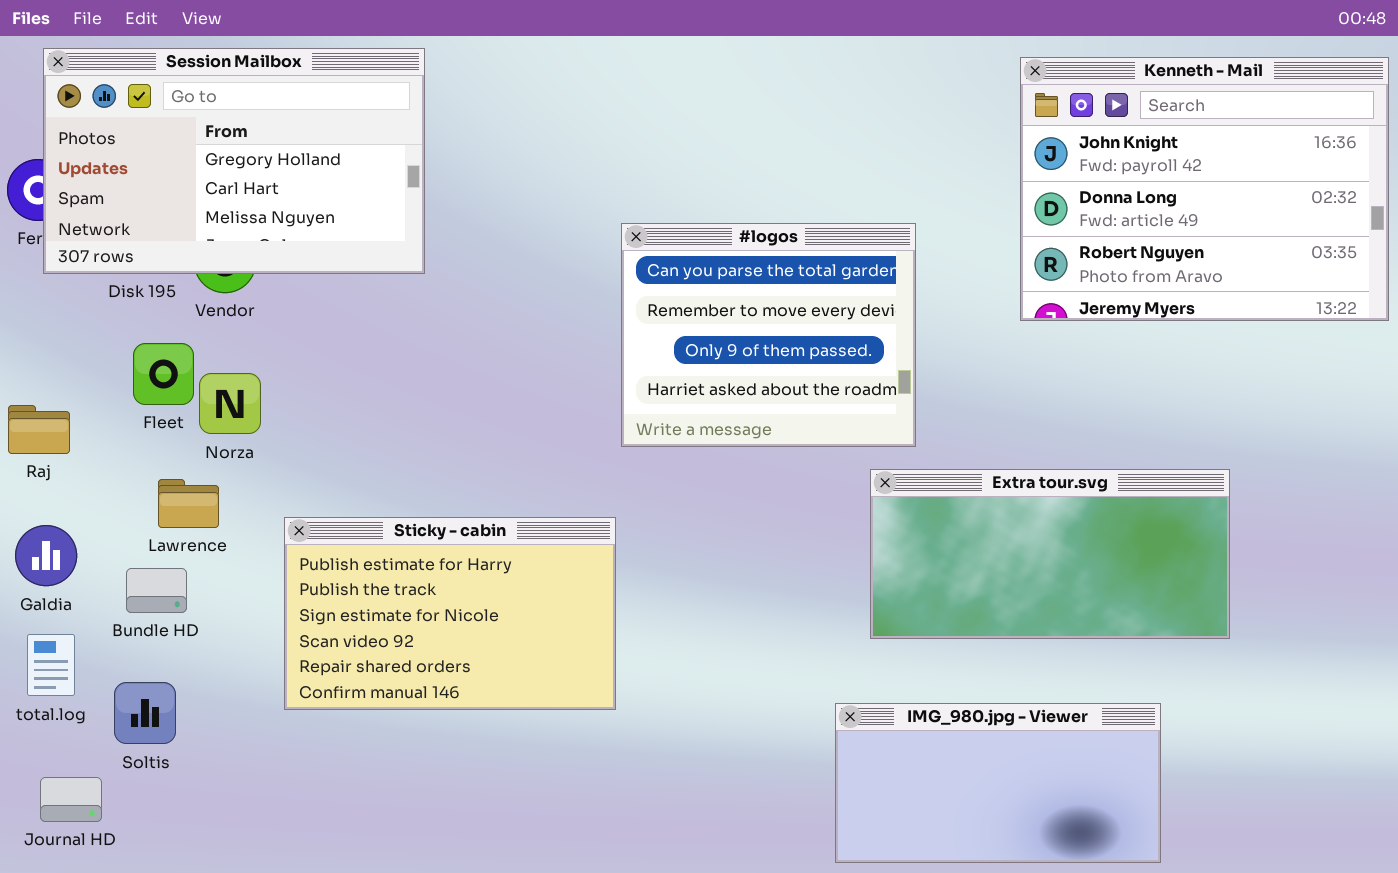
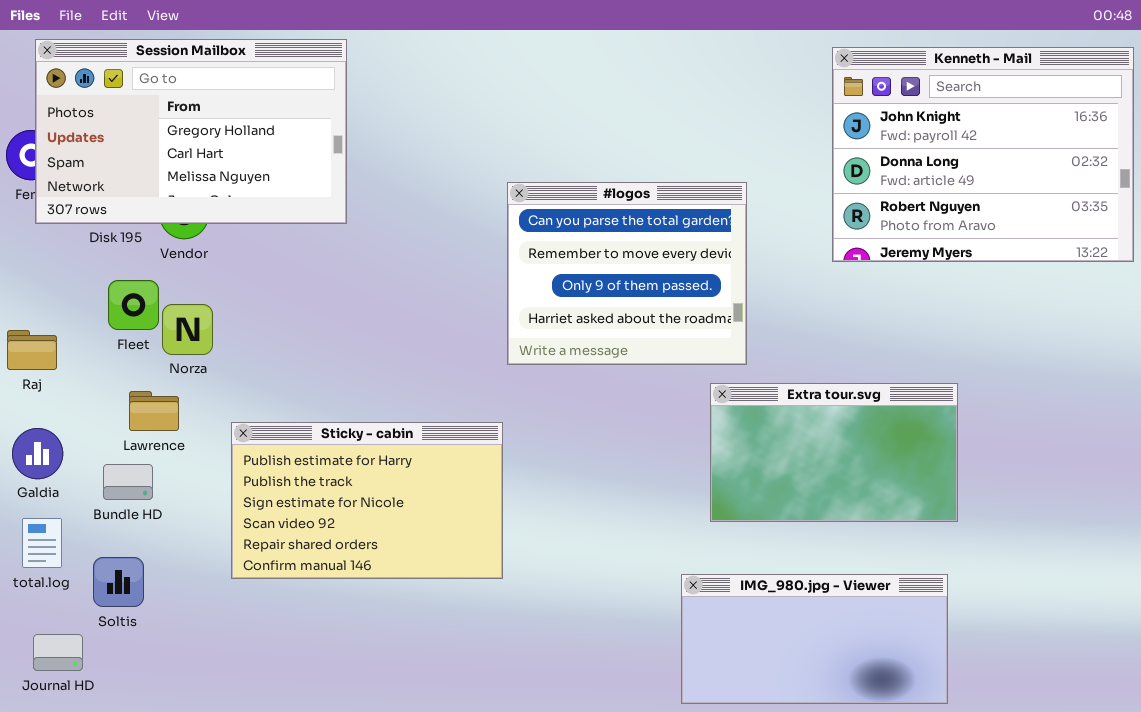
Extra tour.svg: [870,469,1230,639] -> [710,383,958,522], resized

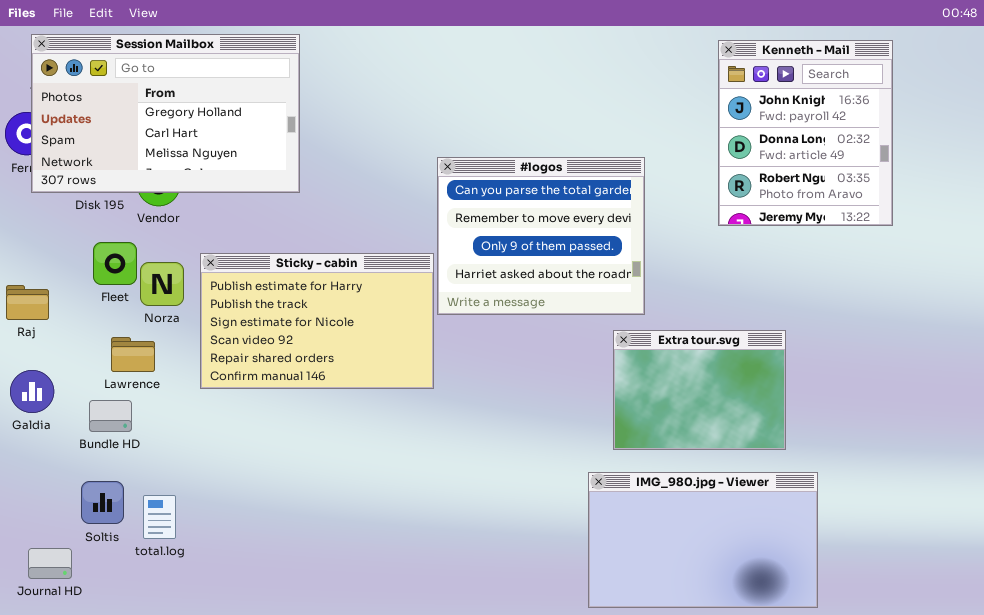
Kenneth - Mail: [832,47,1134,262] -> [718,40,893,226], resized
Extra tour.svg: [710,383,958,522] -> [613,330,786,450], resized
Sticky - cabin: [231,422,503,579] -> [200,253,434,389], moved
total.log: [22,518,62,568] -> [143,495,176,539], moved
IMG_980.jpg - Viewer: [681,574,948,704] -> [588,472,818,608], resized

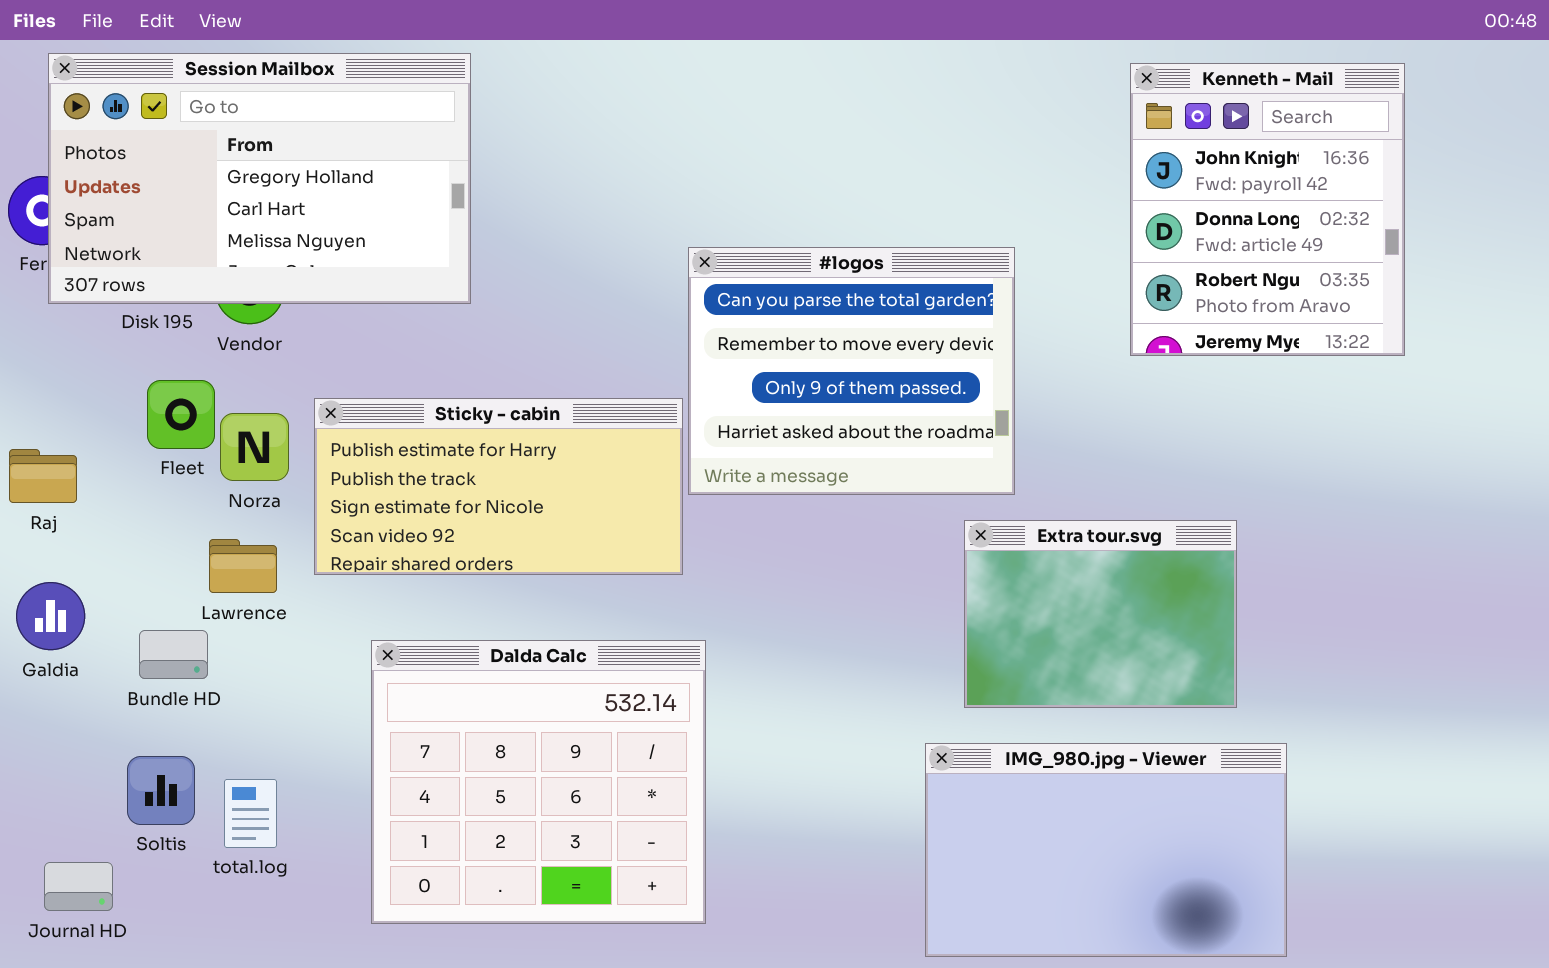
Sticky - cabin: [200,253,434,389] -> [314,398,683,575], resized
Lawrence: [111,337,155,372] -> [209,539,277,593], moved
Dalda Calc: none -> [371,640,706,924], opened

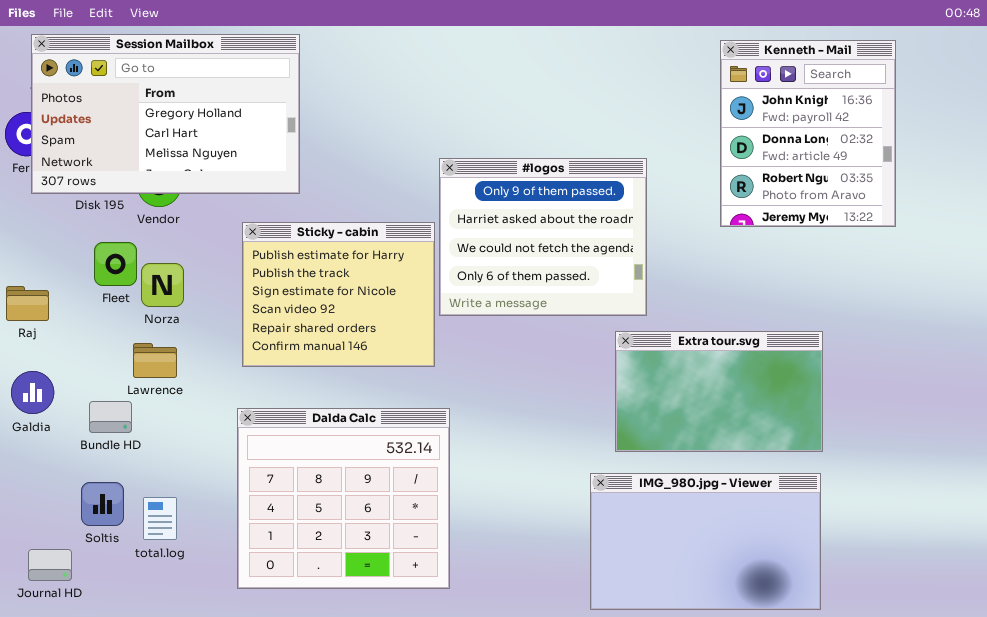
#logos: [688,247,1015,495] -> [439,158,647,316], scrolled down 2 rows
Sticky - cabin: [314,398,683,575] -> [242,222,435,367], resized
Extra tour.svg: [964,520,1237,708] -> [615,331,823,452], resized

